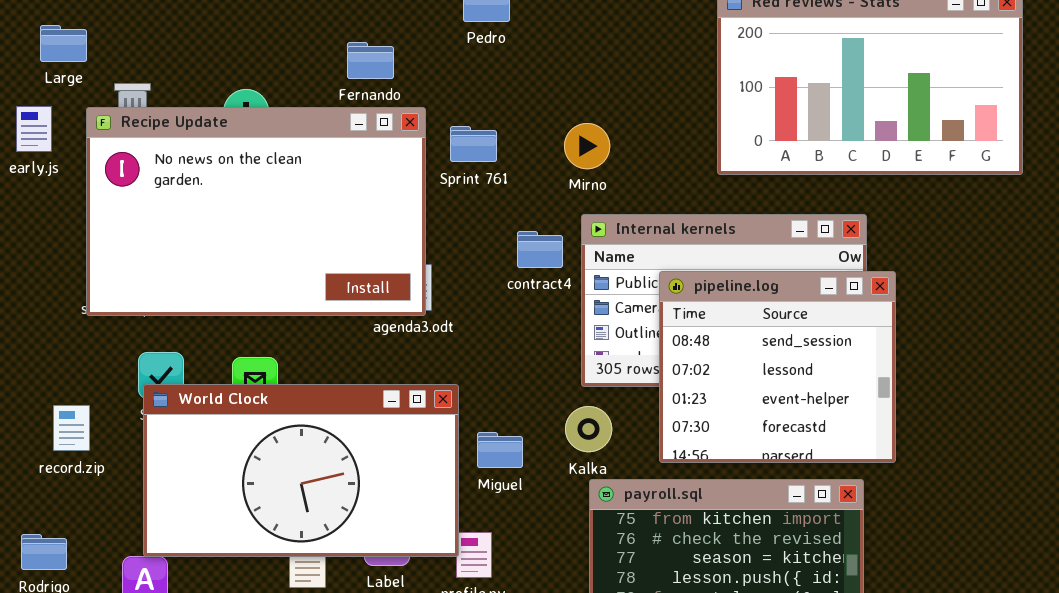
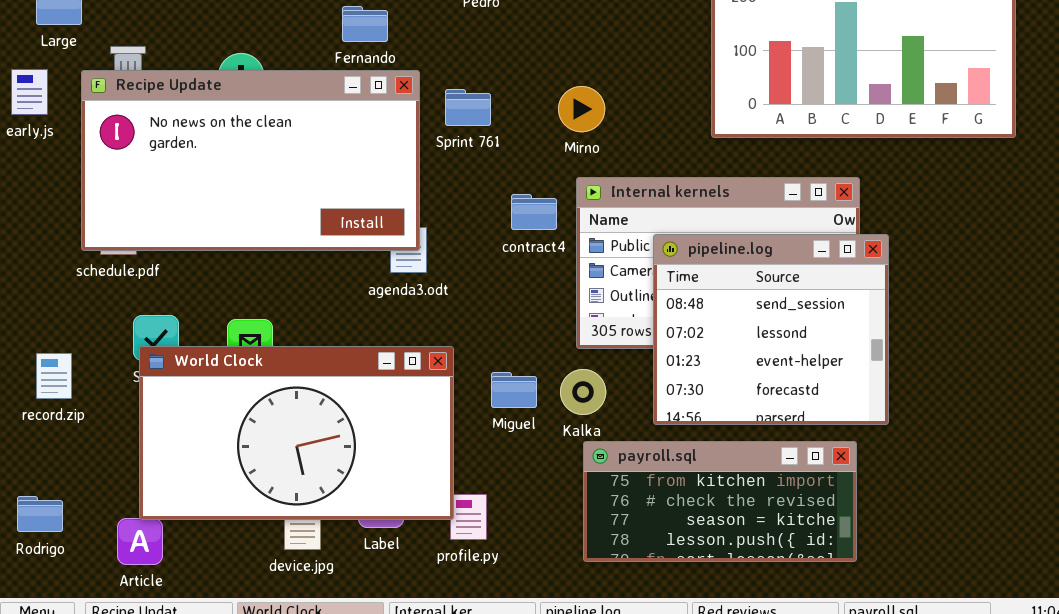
Recipe Update: [86,107,426,316] -> [81,70,420,251], resized
record.zip: [53,405,90,451] -> [36,353,72,399], moved
Miguel: [477,432,523,468] -> [491,372,537,408], moved

